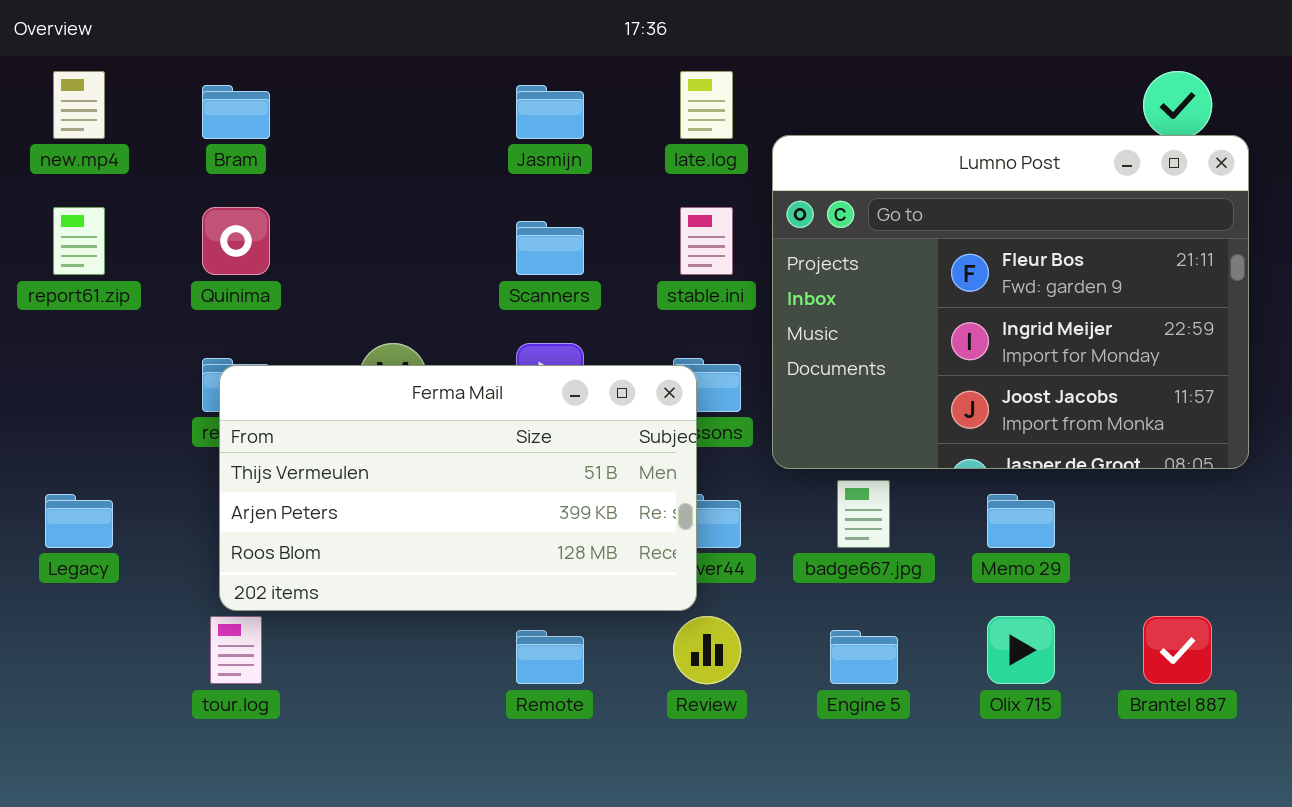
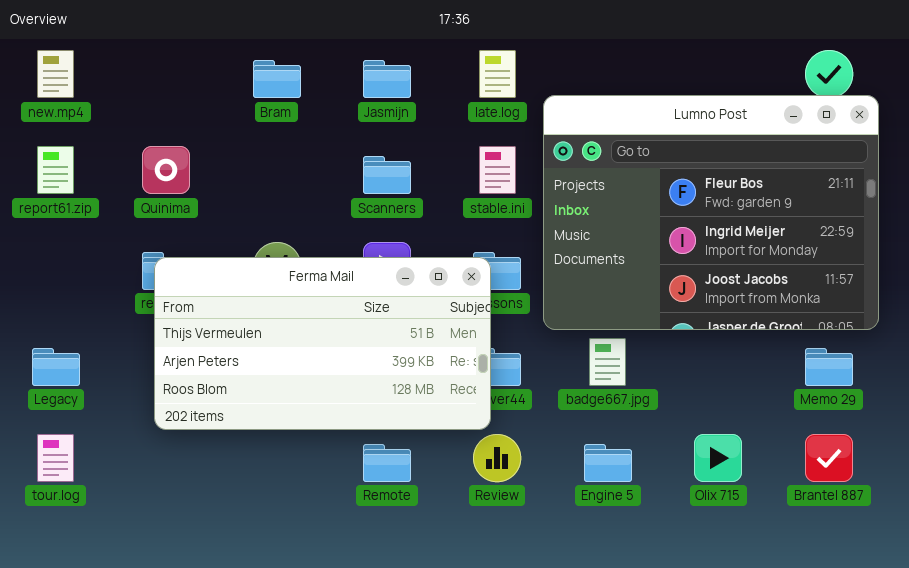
Bram: [202,85,270,139] -> [253,60,301,98], moved
Memo 29: [987,494,1055,548] -> [805,348,853,386], moved
tour.log: [210,616,262,684] -> [37,434,74,482], moved

